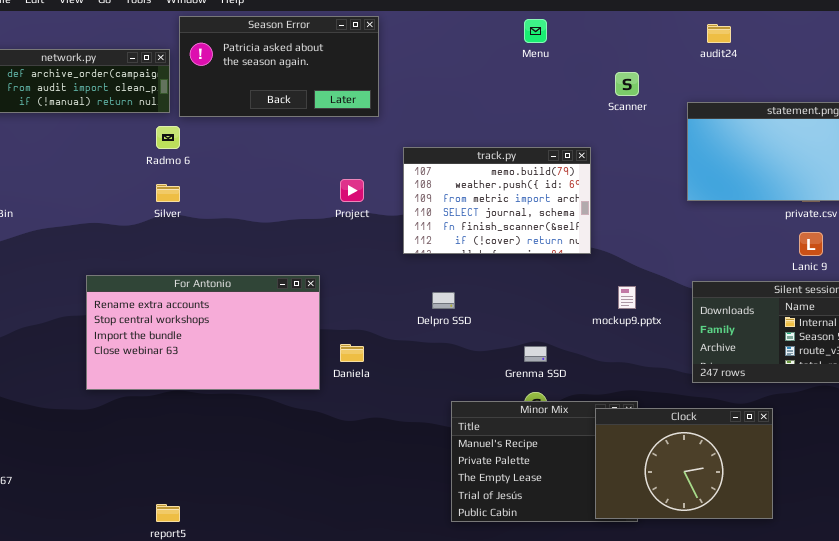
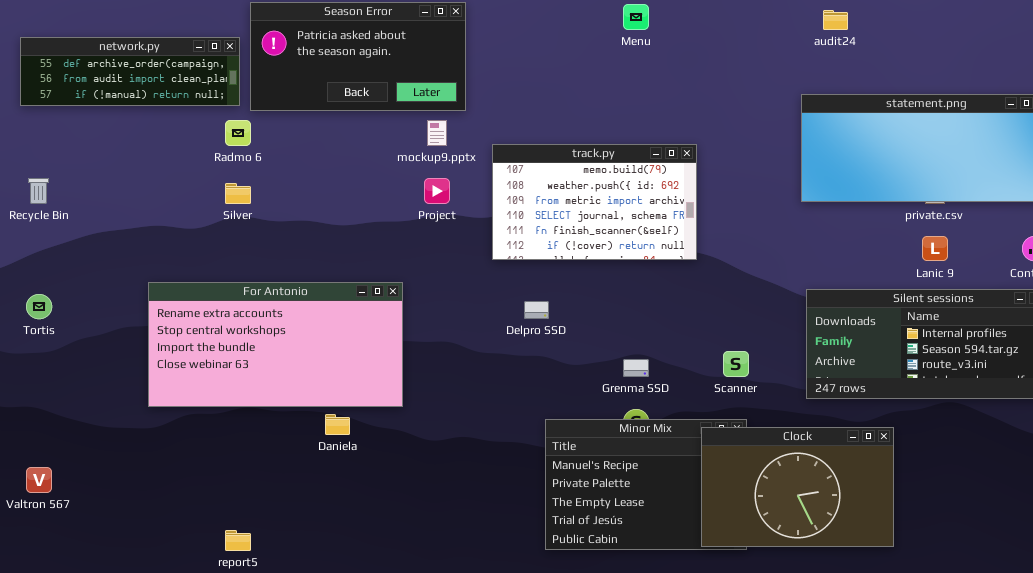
Scanner: [615,72,639,96] -> [723,351,749,377], moved
mockup9.pptx: [618,286,636,309] -> [427,120,447,146], moved
Daniela: [340,344,364,362] -> [325,414,350,435], moved

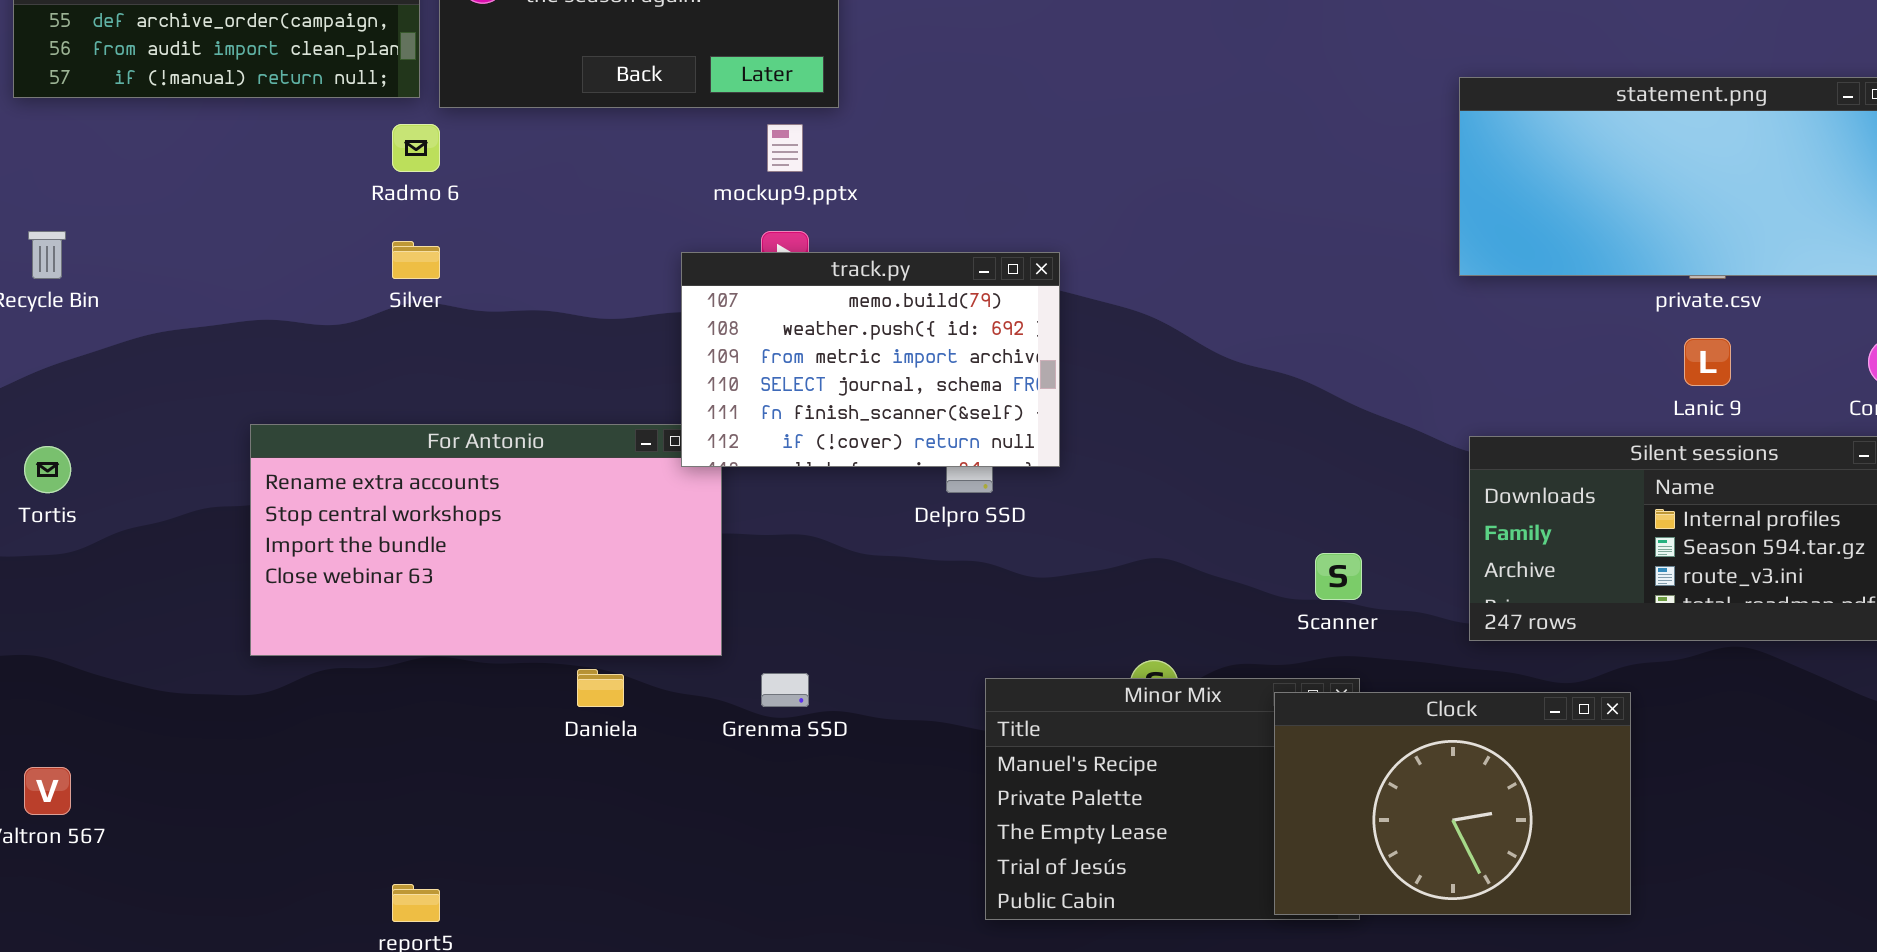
track.py: [492,144,697,260] -> [681,252,1060,467], moved
Grenma SSD: [623,359,649,377] -> [761,673,809,707], moved

